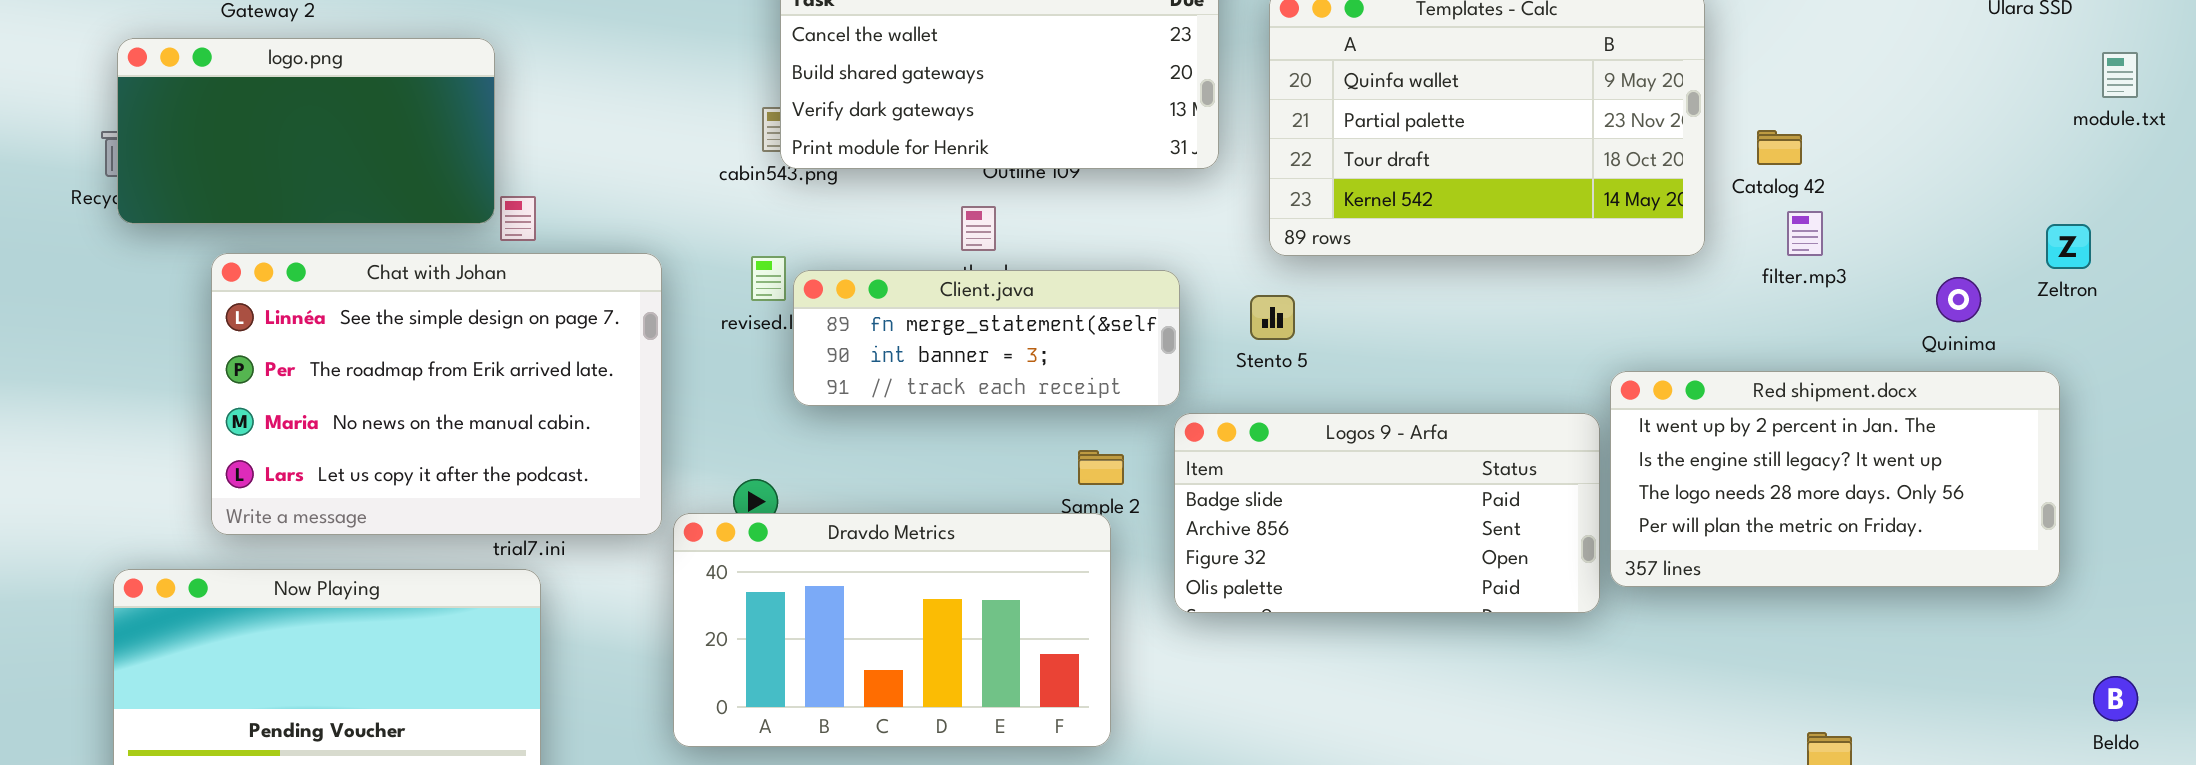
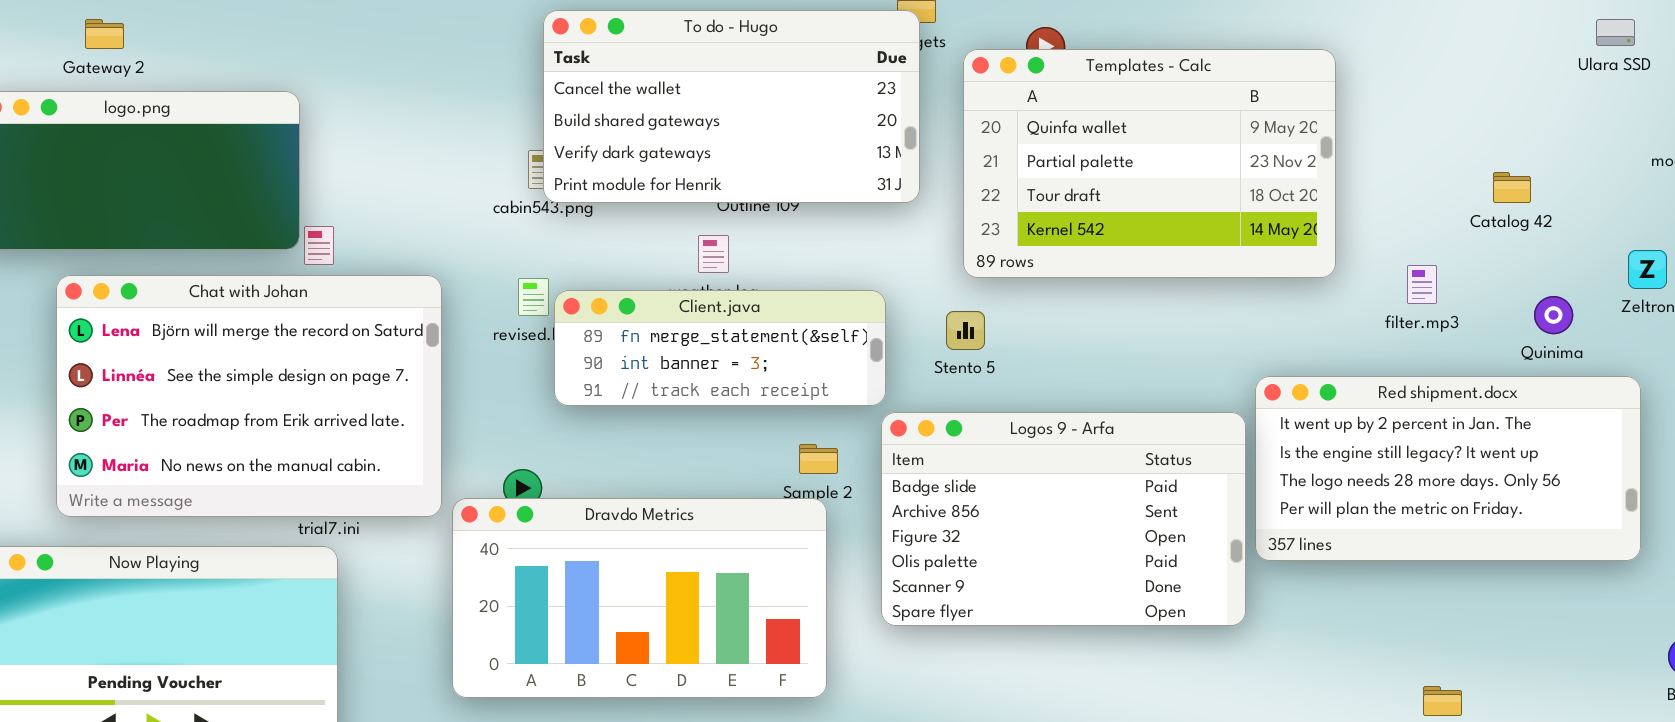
Catalog 42: [1757,130,1802,165] -> [1493,172,1531,203], moved
filter.mp3: [1787,211,1823,256] -> [1407,265,1437,304], moved
Chat with Johan: [211,253,662,535] -> [56,275,442,517], scrolled up 1 row
Logos 9 - Arfa: [1174,413,1600,613] -> [881,412,1246,626], resized

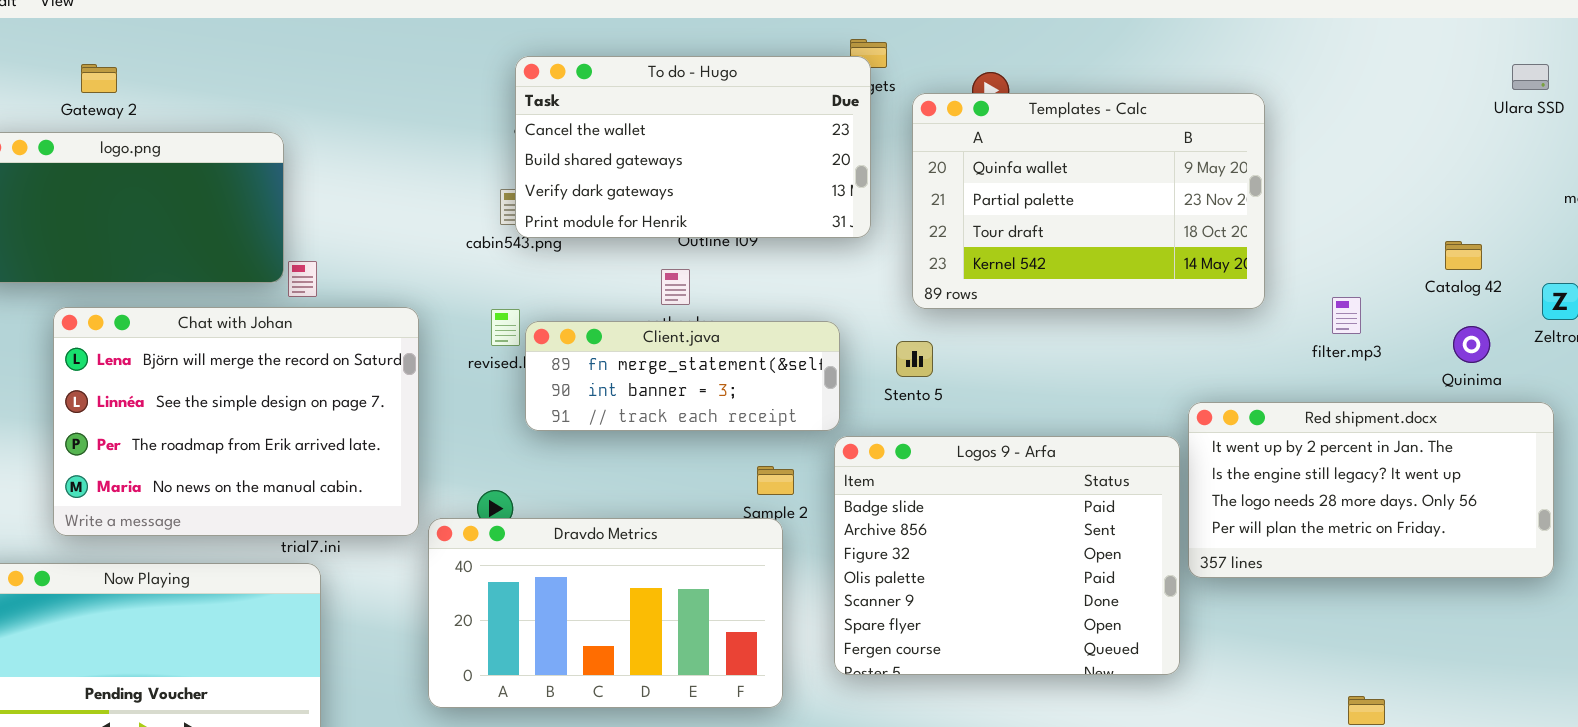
Catalog 42: [1493,172,1531,203] -> [1445,241,1482,270], moved
Logos 9 - Arfa: [881,412,1246,626] -> [834,436,1180,675], resized

